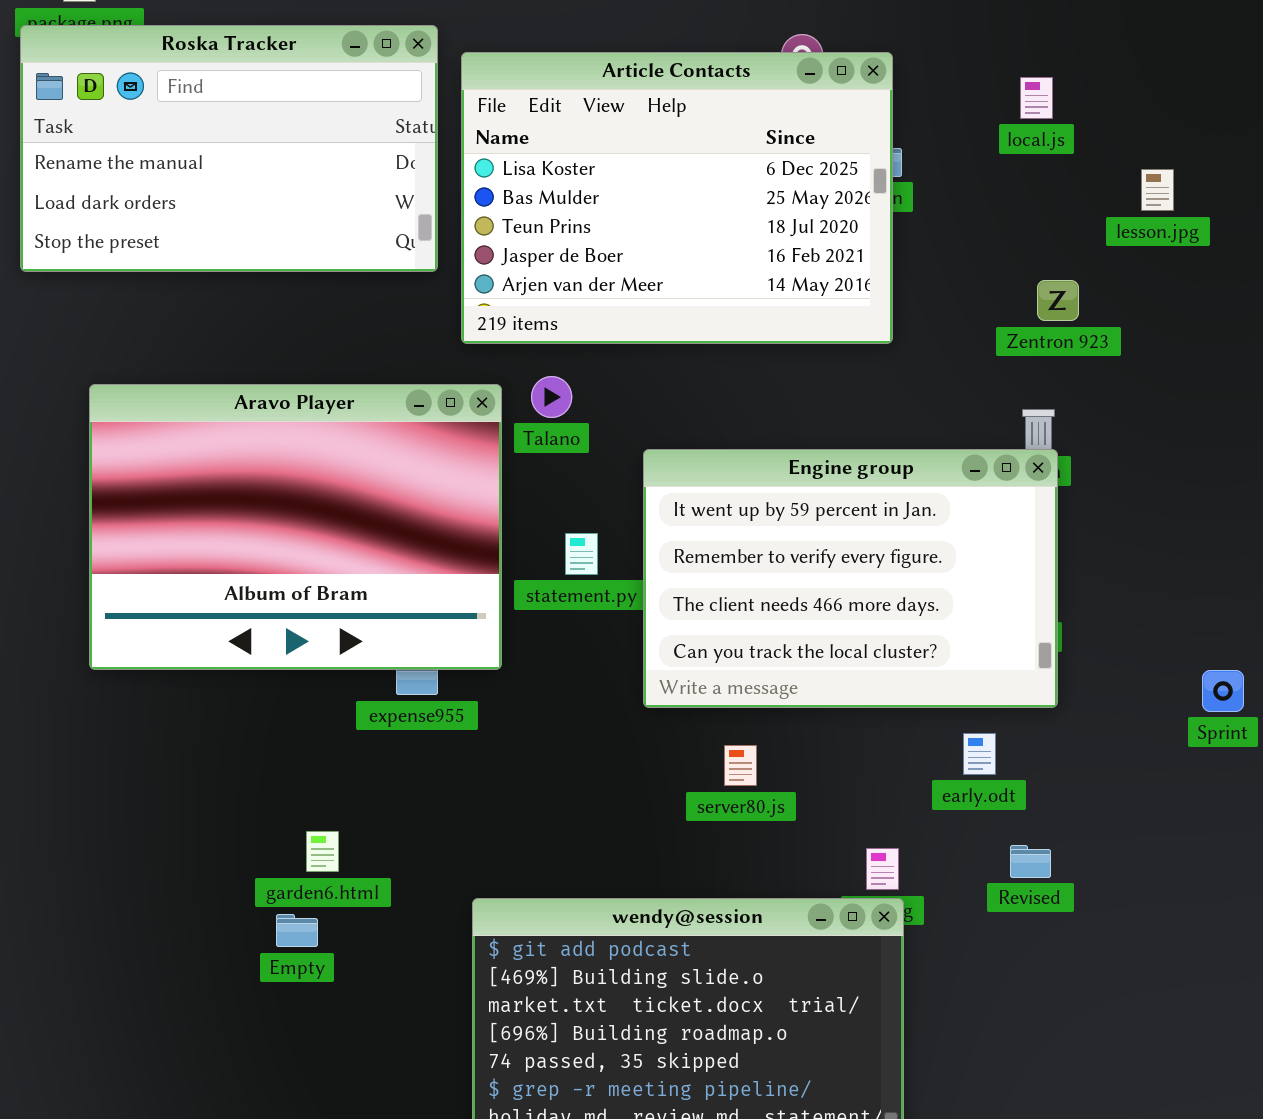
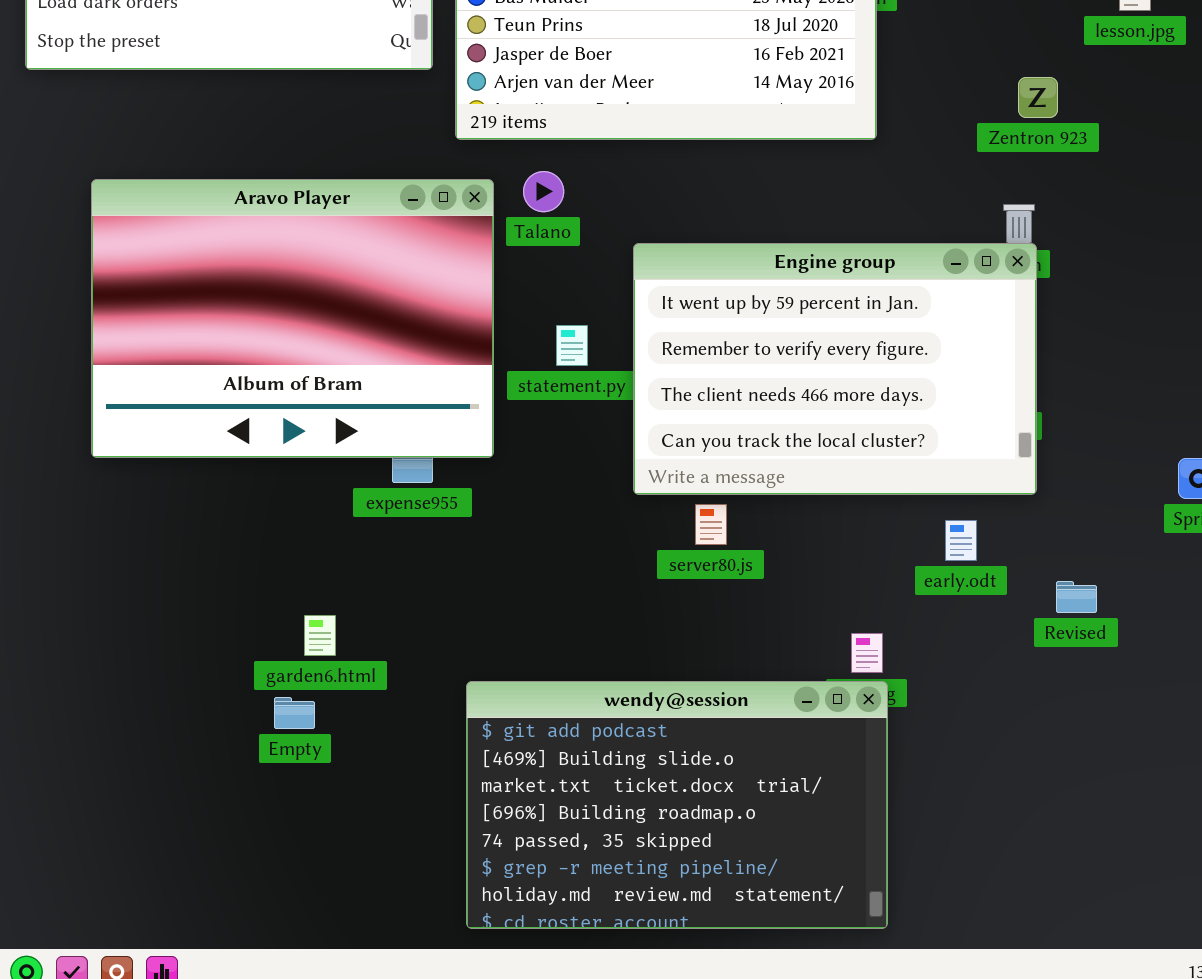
server80.js: [724,745,757,786] -> [695,504,727,545], moved
Revised: [1010,845,1051,878] -> [1056,581,1097,613], moved

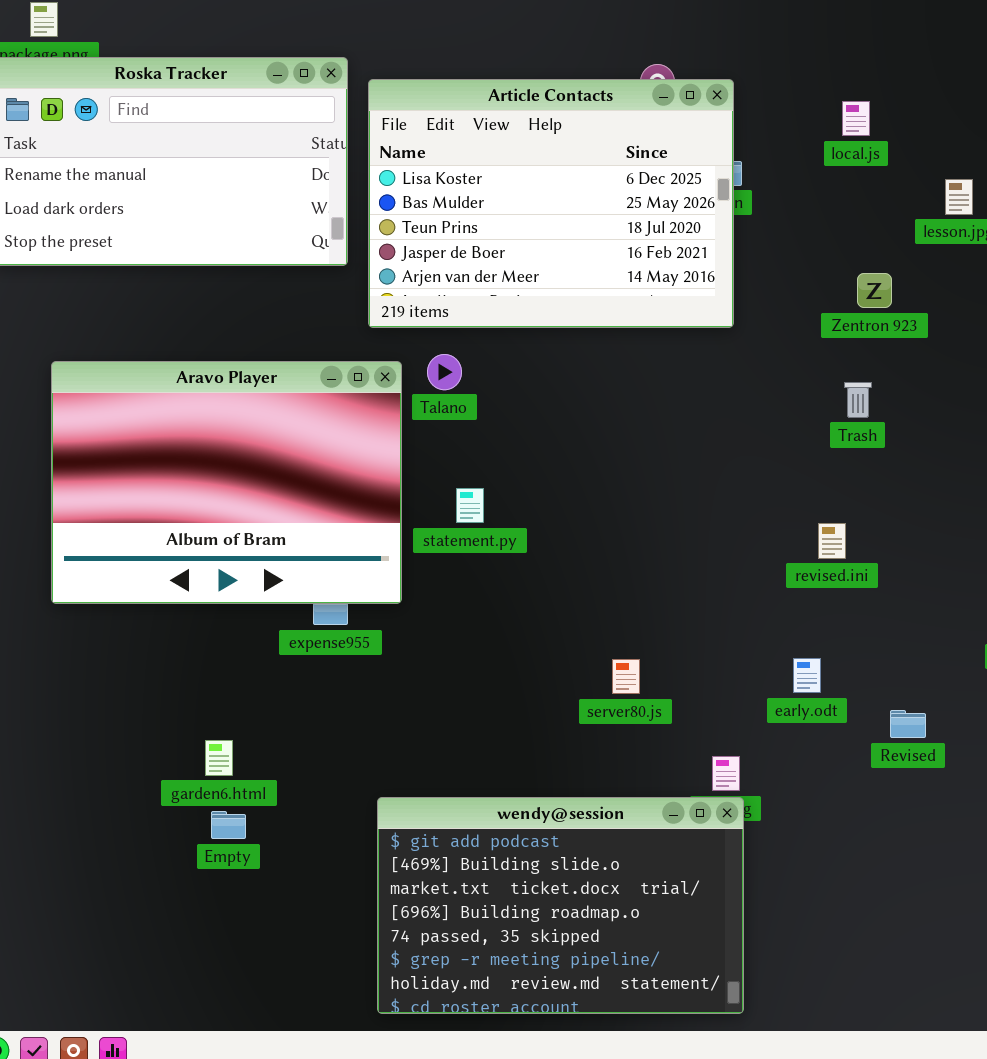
Engine group: [633,243,1037,495] -> none, closed
server80.js: [695,504,727,545] -> [612,659,640,694], moved
garden6.html: [304,615,336,656] -> [205,740,233,776], moved

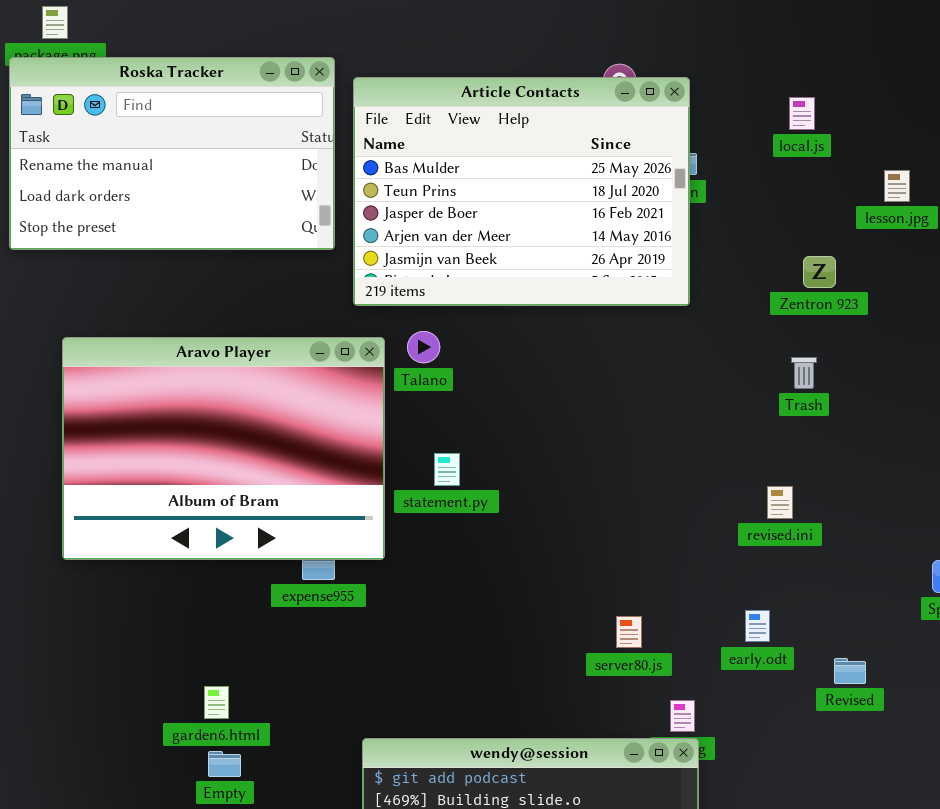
Article Contacts: [368,79,734,328] -> [353,77,690,306], scrolled down 1 row
server80.js: [612,659,640,694] -> [616,616,642,648], moved

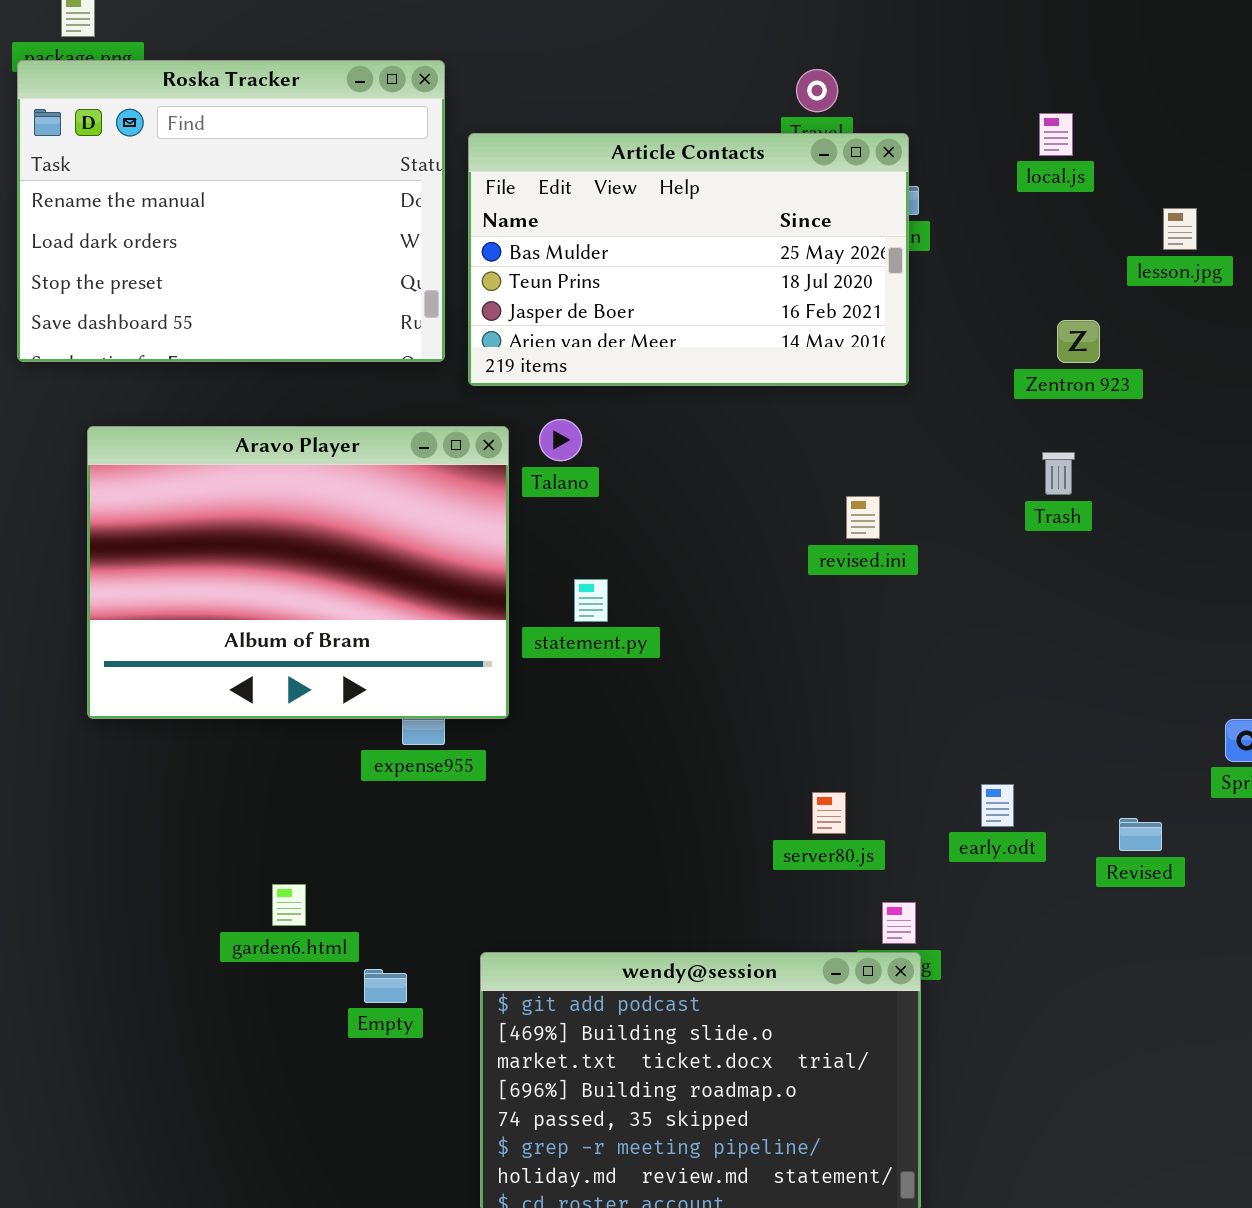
Roska Tracker: [9,57,335,250] -> [17,60,445,362], resized
Article Contacts: [353,77,690,306] -> [468,133,909,386], resized
revised.ini: [767,486,793,519] -> [846,496,880,539], moved
Revised: [834,658,866,684] -> [1119,818,1162,851], moved
Empty: [208,751,241,777] -> [364,969,407,1003], moved

